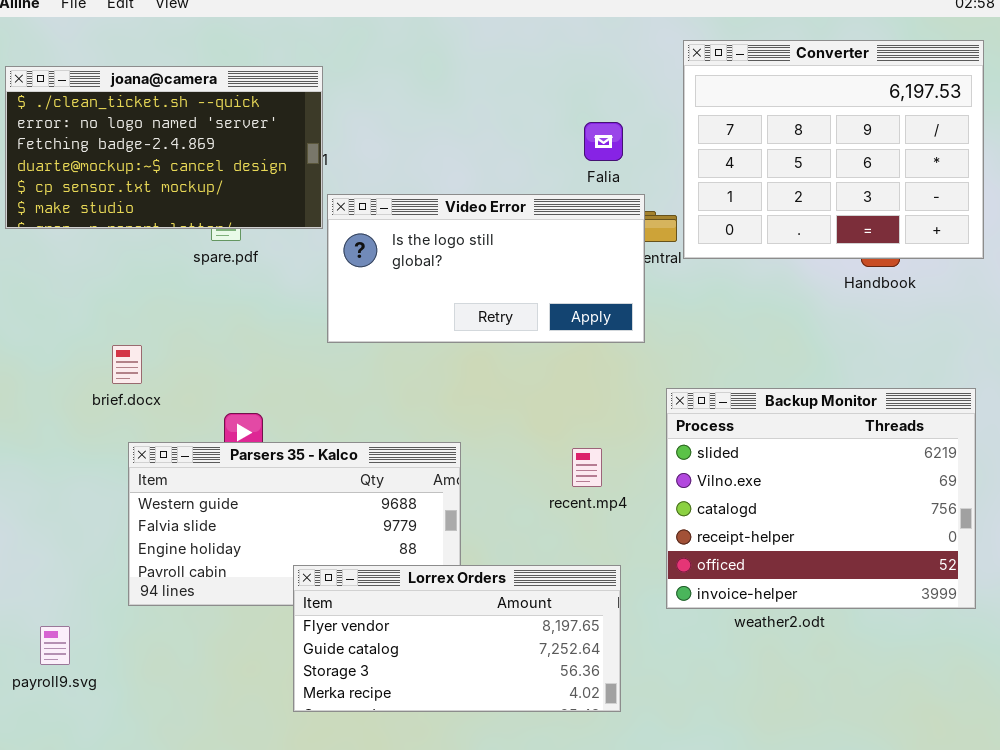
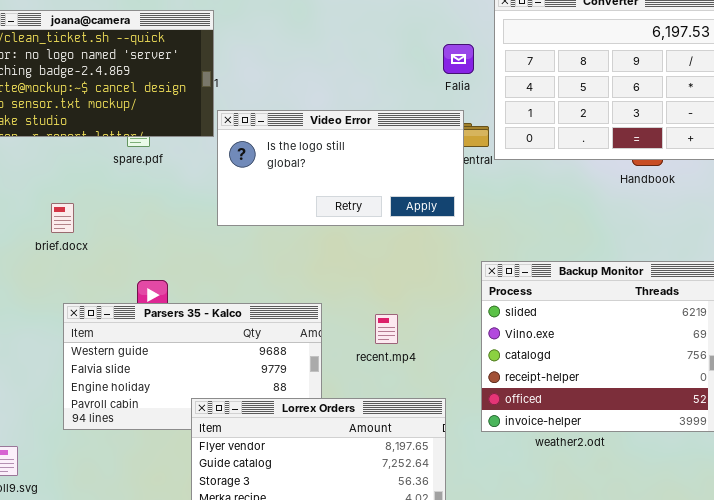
Falia: [584,122,623,161] -> [443,44,474,74], moved
brief.docx: [112,345,142,384] -> [51,203,74,233], moved
recent.mp4: [572,448,602,487] -> [375,314,398,344], moved

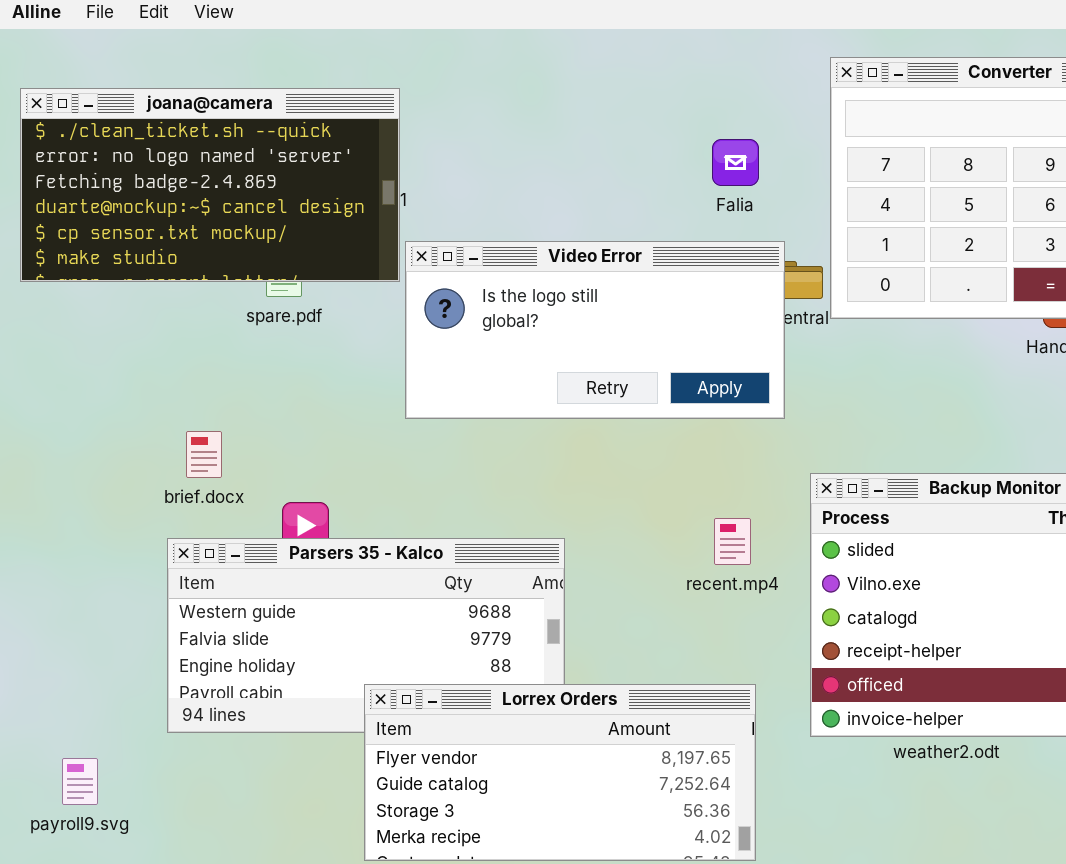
Falia: [443,44,474,74] -> [712,139,759,186], moved
brief.docx: [51,203,74,233] -> [186,431,222,478], moved
recent.mp4: [375,314,398,344] -> [714,518,751,565], moved

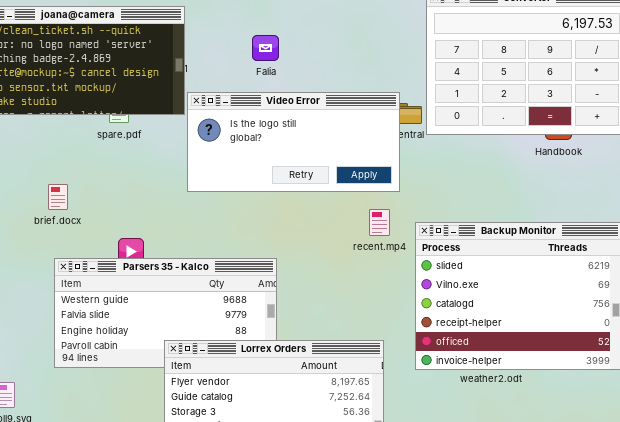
Falia: [712,139,759,186] -> [252,35,279,61], moved
brief.docx: [186,431,222,478] -> [48,184,68,210], moved
recent.mp4: [714,518,751,565] -> [369,209,390,236], moved

